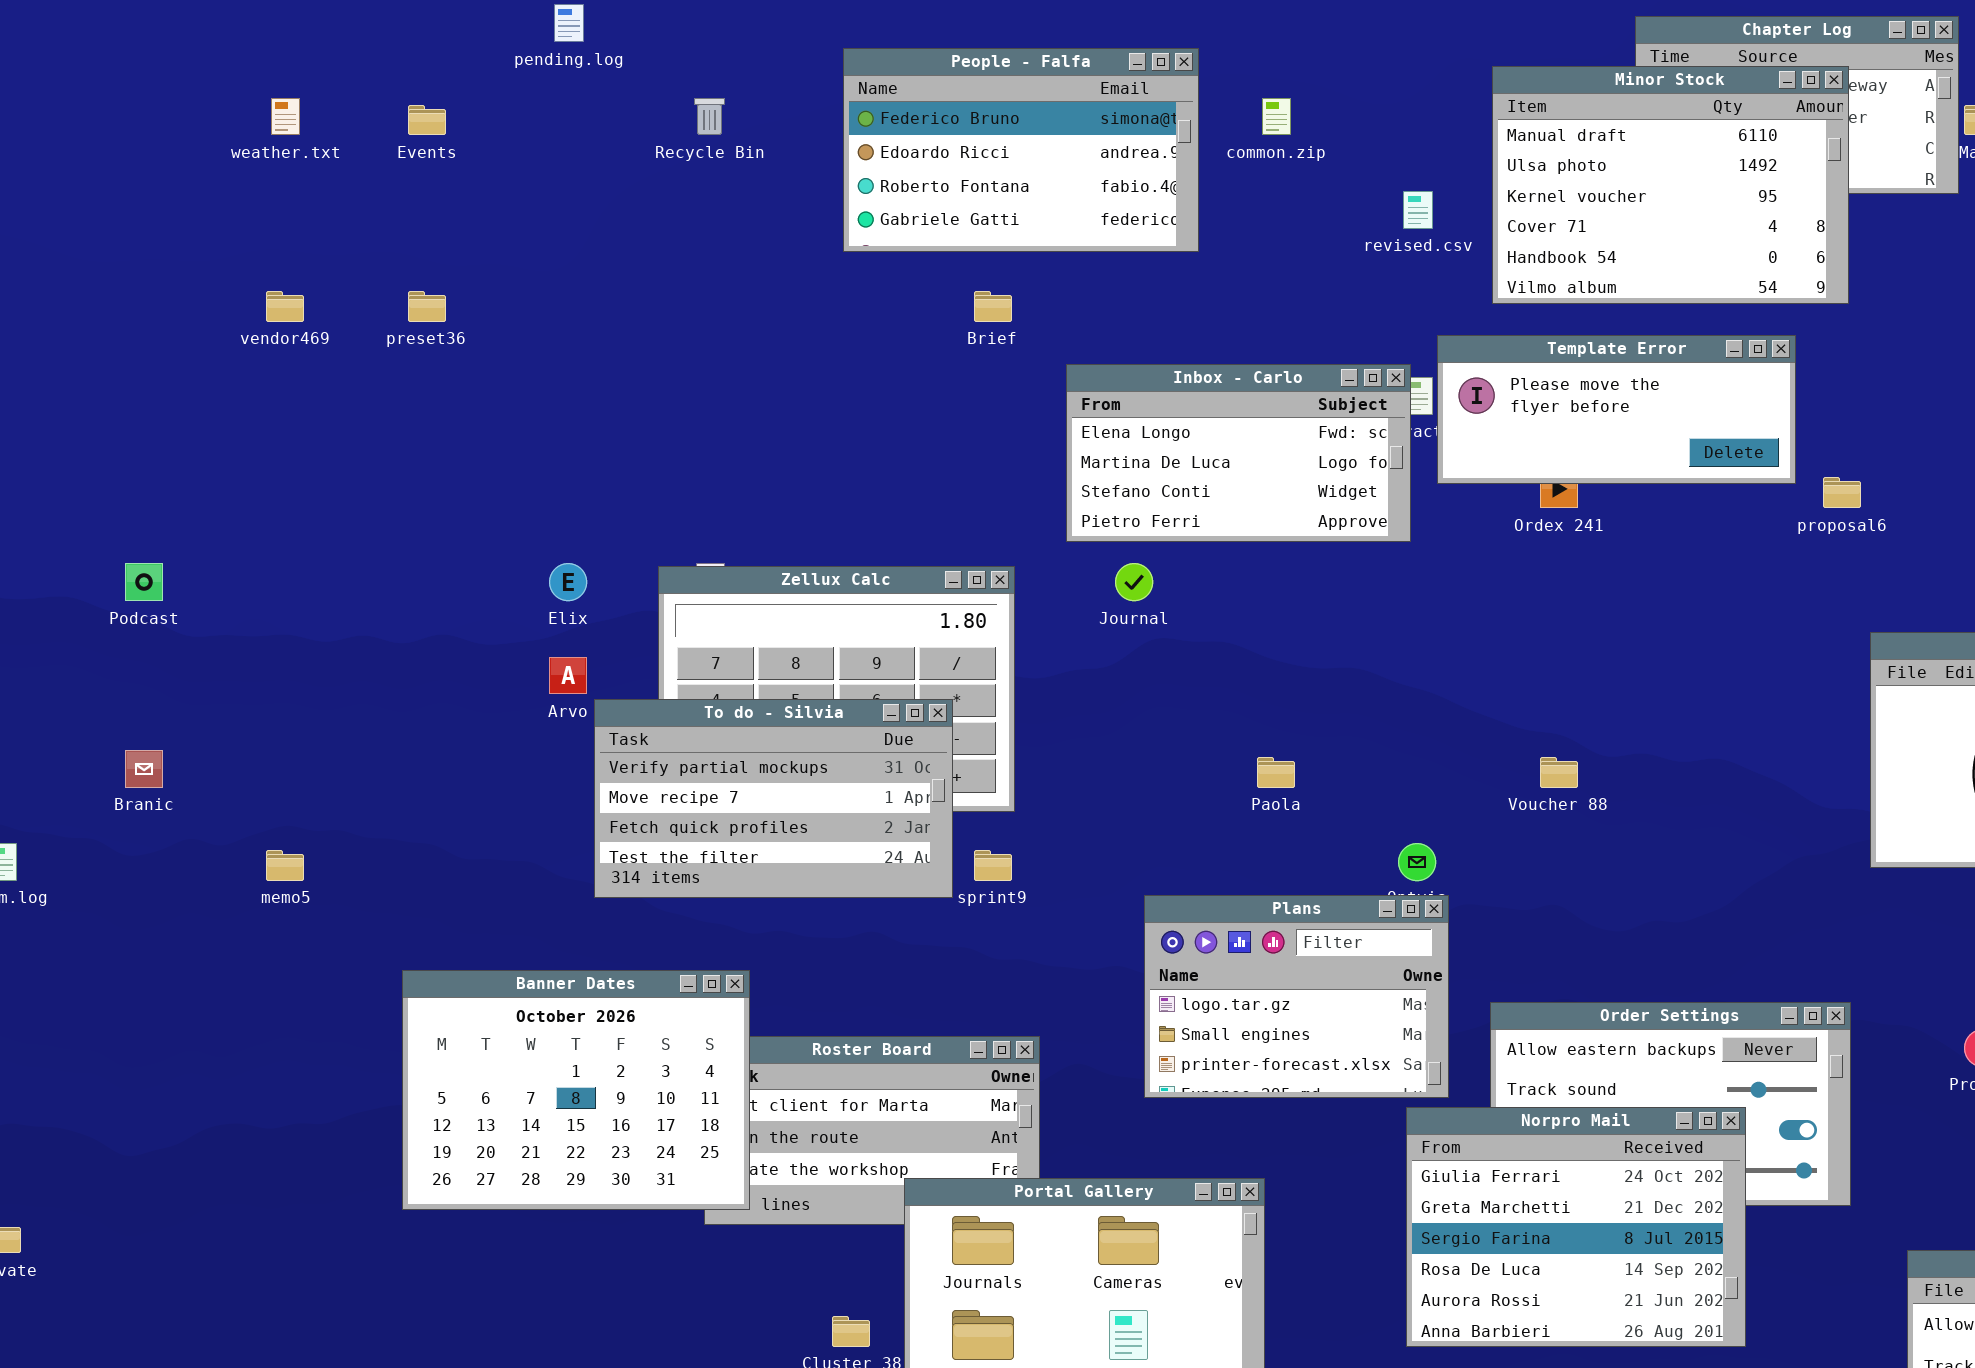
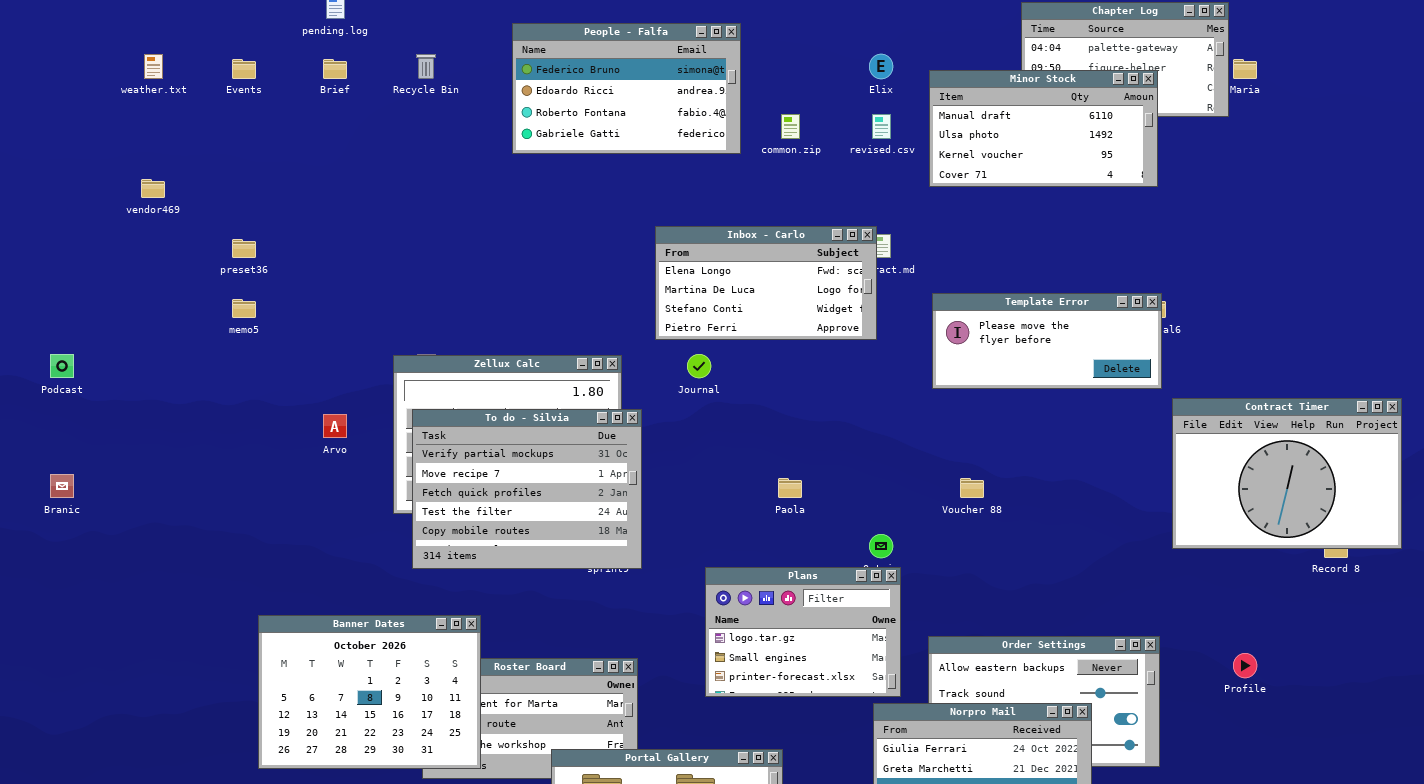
Minor Stock: [1492,66,1849,304] -> [929,70,1158,187], resized
common.zip: [1262,98,1291,135] -> [781,114,800,139], moved
preset36: [408,291,446,322] -> [232,239,256,258], moved
Brief: [974,291,1012,322] -> [323,59,347,79], moved
Template Error: [1437,335,1796,484] -> [932,293,1162,389], moved
Elix: [549,563,587,601] -> [869,54,893,79], moved
To do - Silvia: [594,699,953,898] -> [412,409,642,569], moved, resized
memo5: [266,850,304,881] -> [232,299,256,318], moved
Banner Dates: [402,970,750,1210] -> [258,615,481,769], moved

